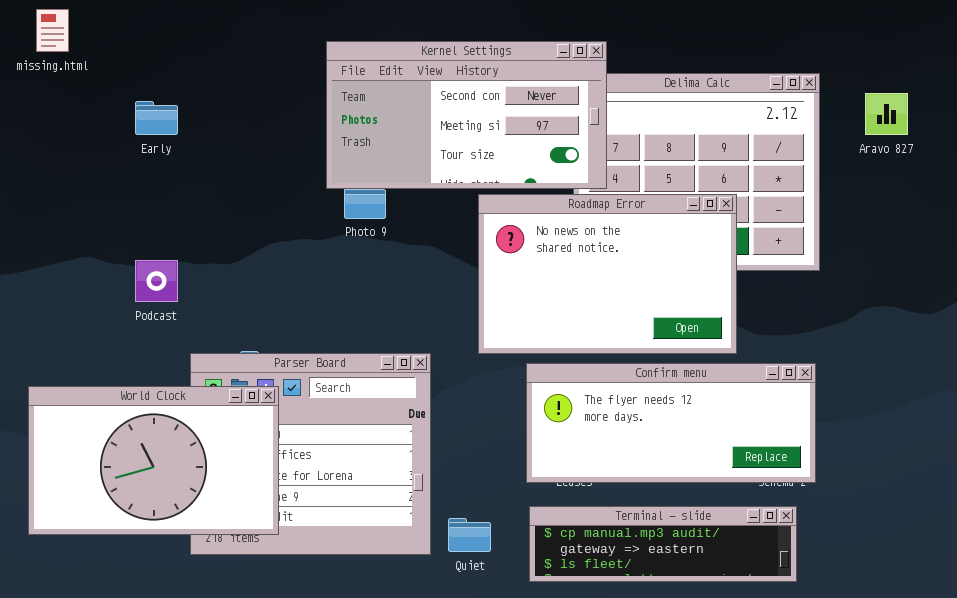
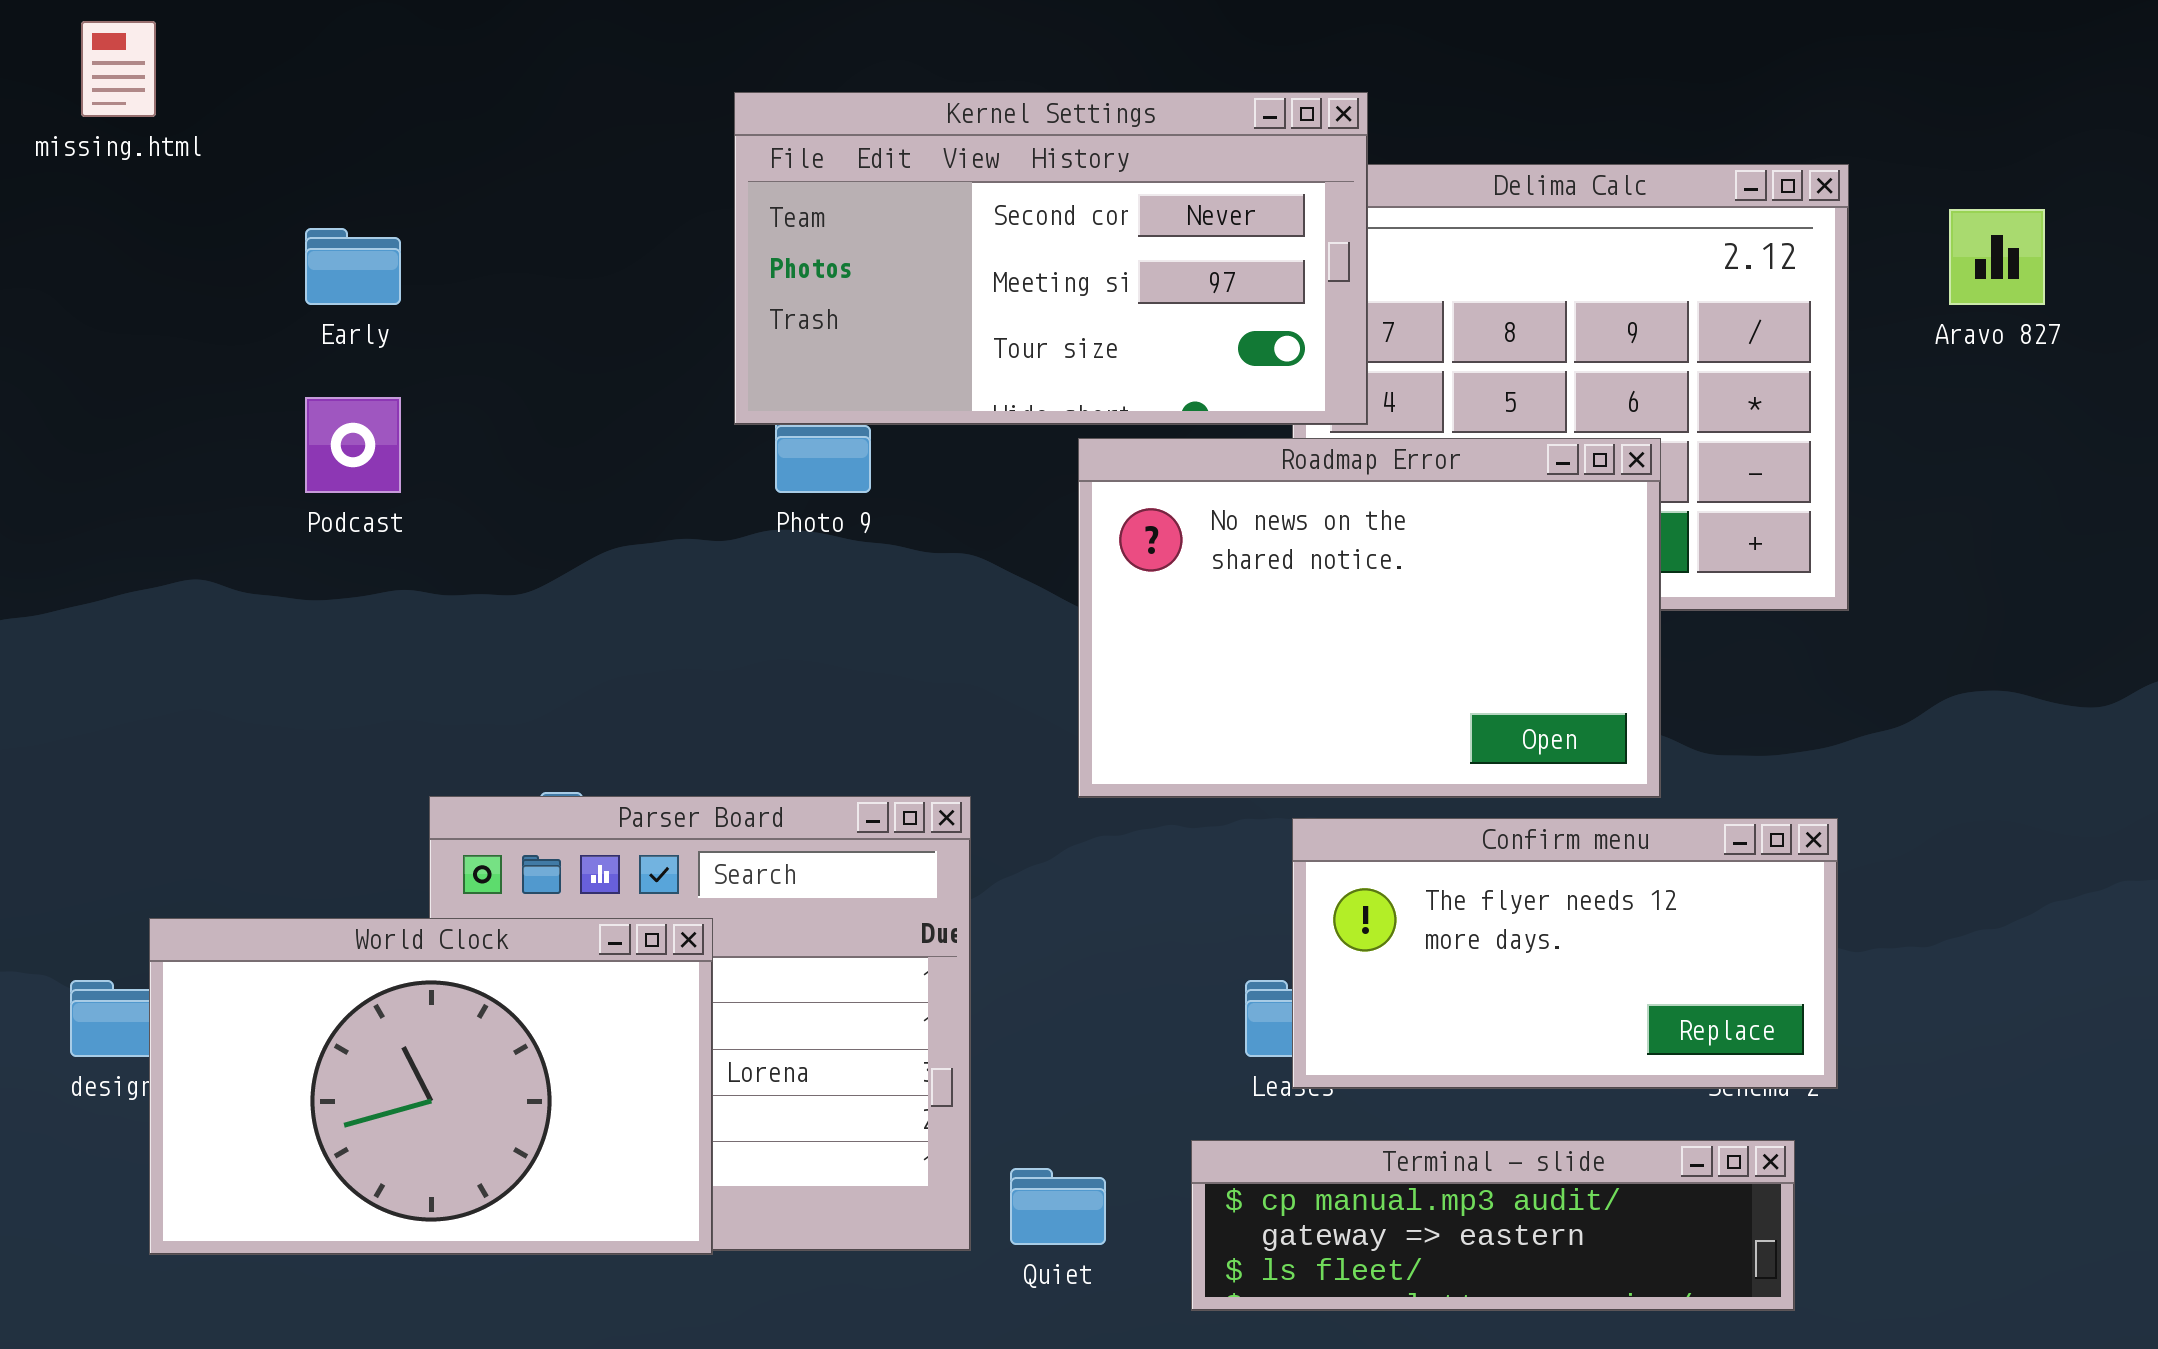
Podcast: [135,260,178,302] -> [305,397,401,493], moved
Confirm menu: [526,363,816,483] -> [1292,818,1838,1089], resized
World Clock: [28,386,279,535] -> [149,918,713,1255], moved

